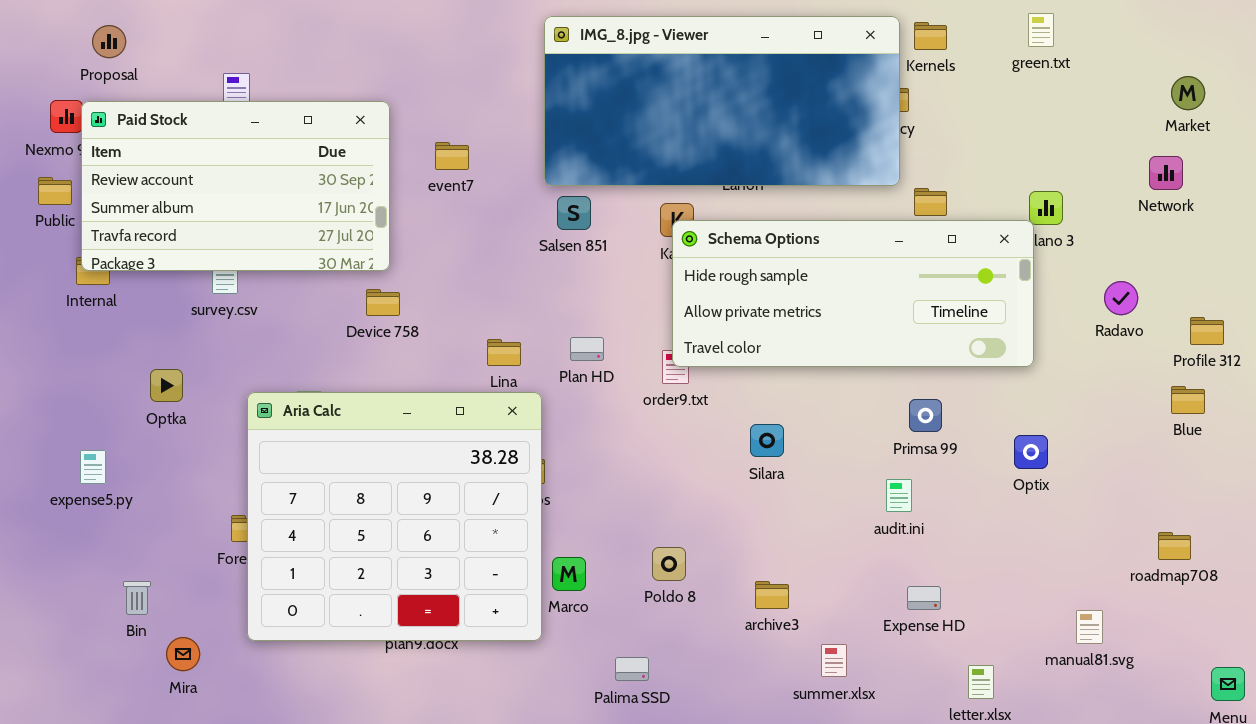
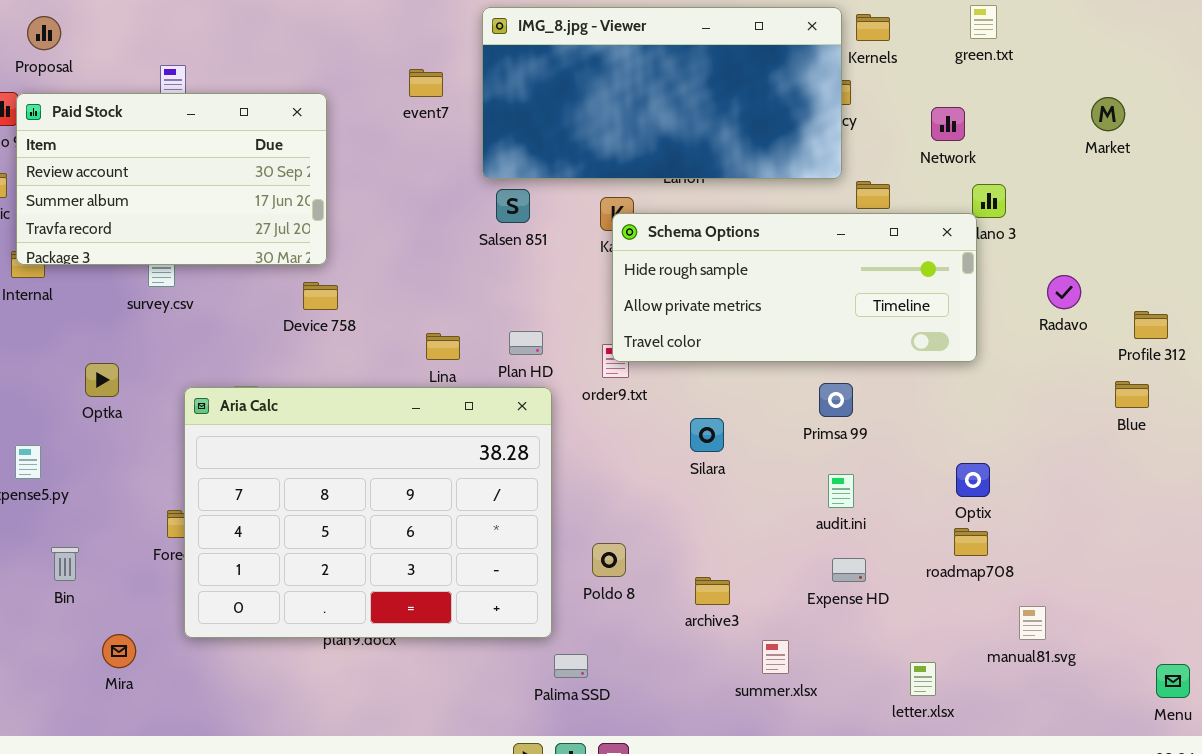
Market: [1171,76,1205,110] -> [1091,97,1125,131], moved
event7: [435,142,469,170] -> [409,69,443,97], moved
Network: [1149,156,1183,190] -> [931,107,965,141], moved
Aria Calc: [247,392,542,641] -> [184,387,552,638], resized
Primsa 99: [909,399,942,432] -> [819,383,853,417], moved
Optix: [1014,435,1048,469] -> [956,463,990,497], moved
roadmap708: [1158,532,1191,560] -> [954,528,988,556], moved
Bin: [123,581,151,615] -> [51,547,79,581], moved
Expense HD: [907,586,941,610] -> [832,558,866,582], moved

